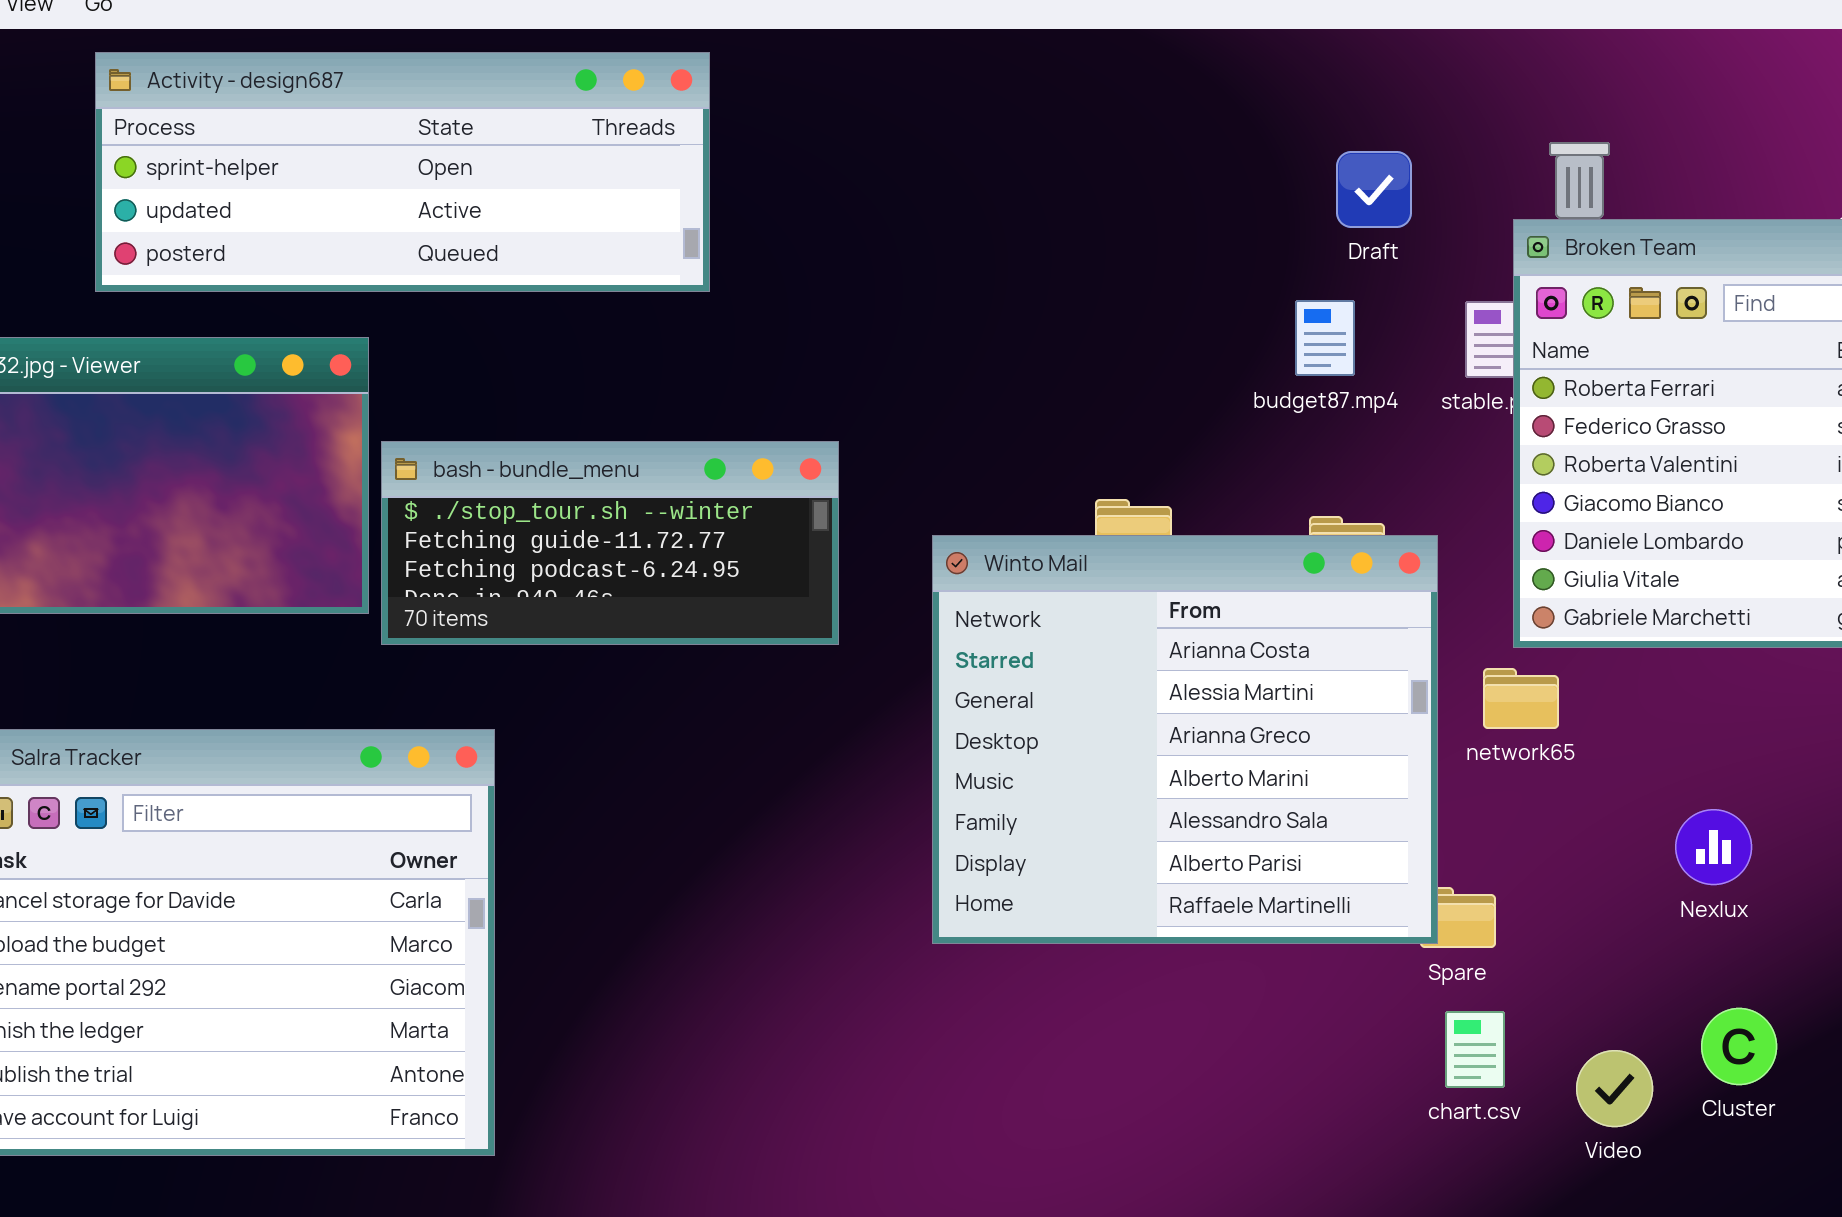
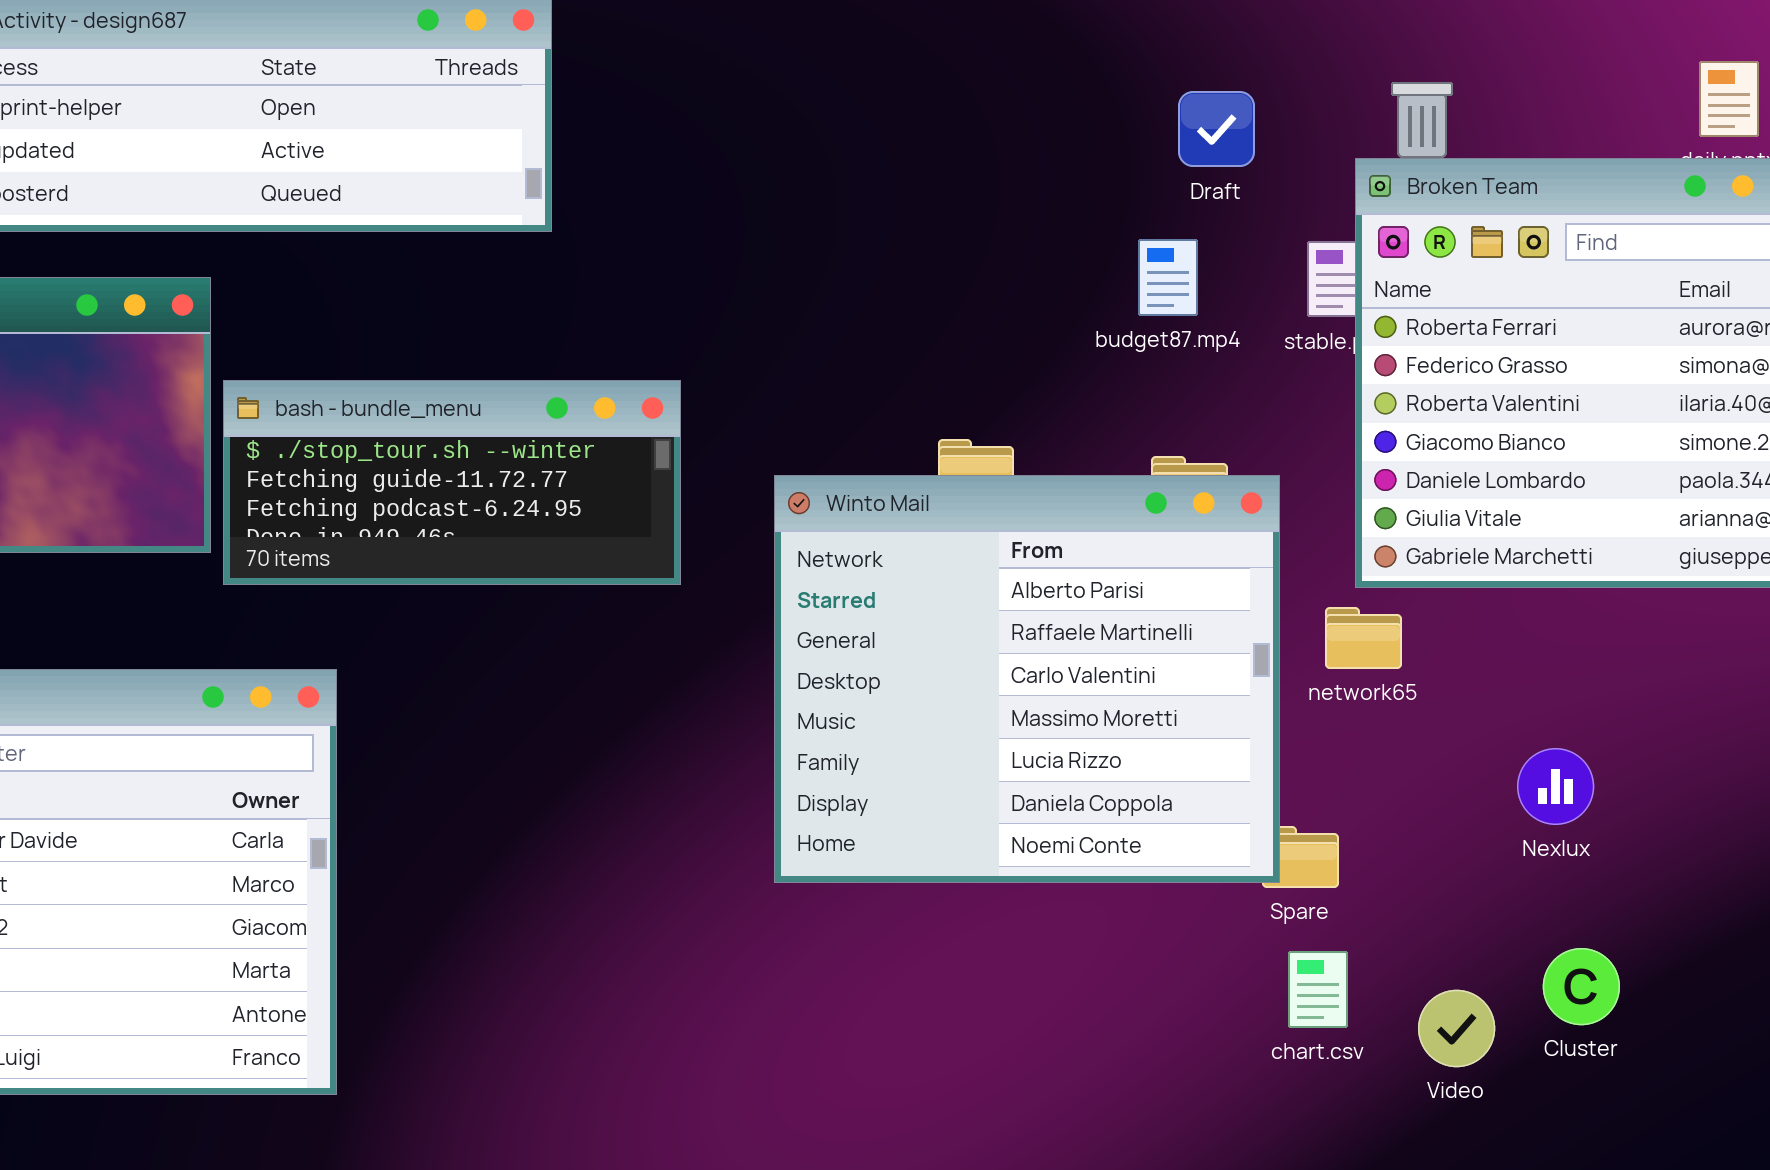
Winto Mail: [932,535,1438,944] -> [774,475,1280,883], scrolled down 5 rows

